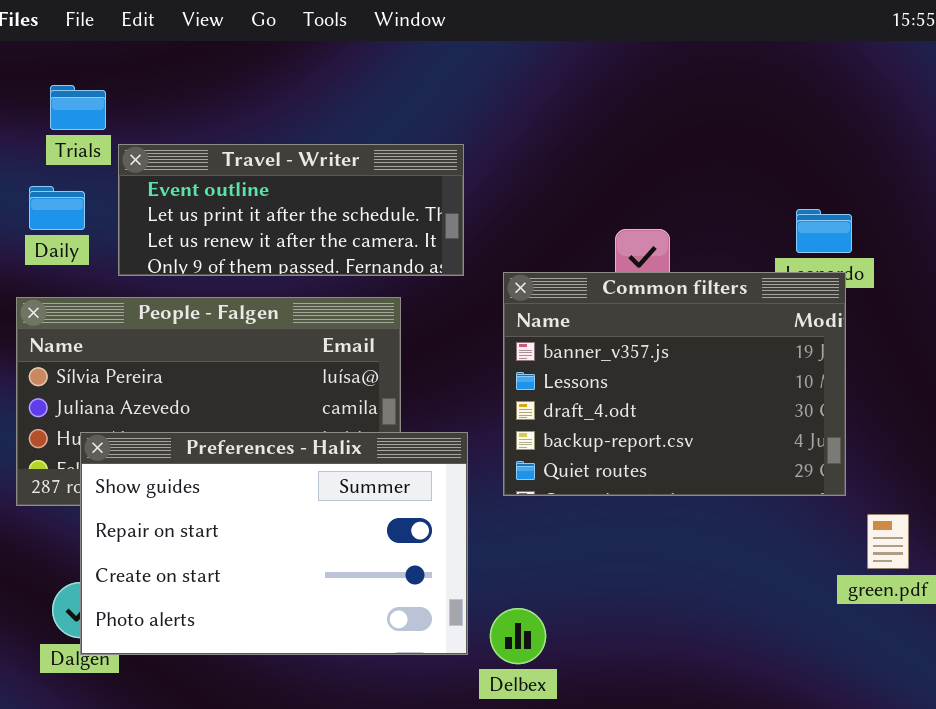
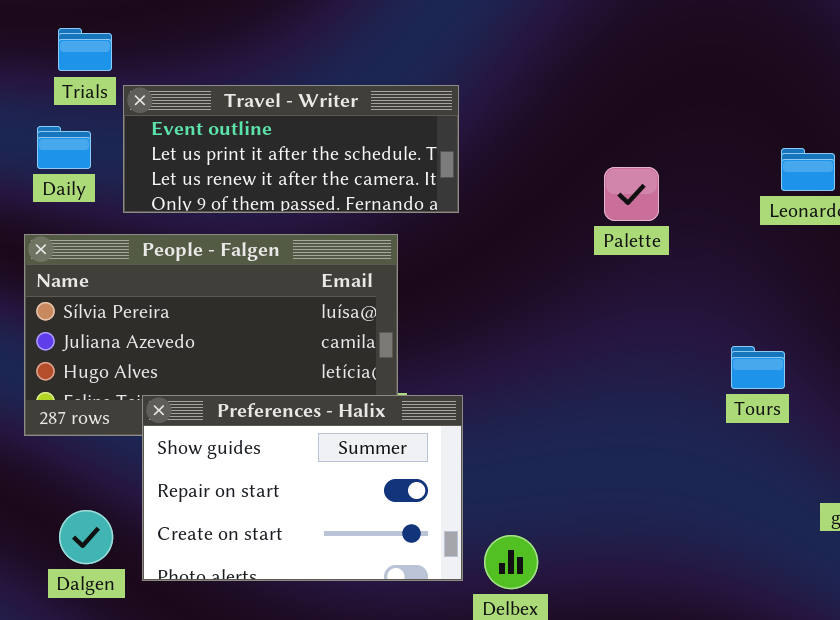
Common filters: [503,272,846,496] -> none, closed
Preferences - Halix: [80,432,468,655] -> [142,395,463,581], resized

